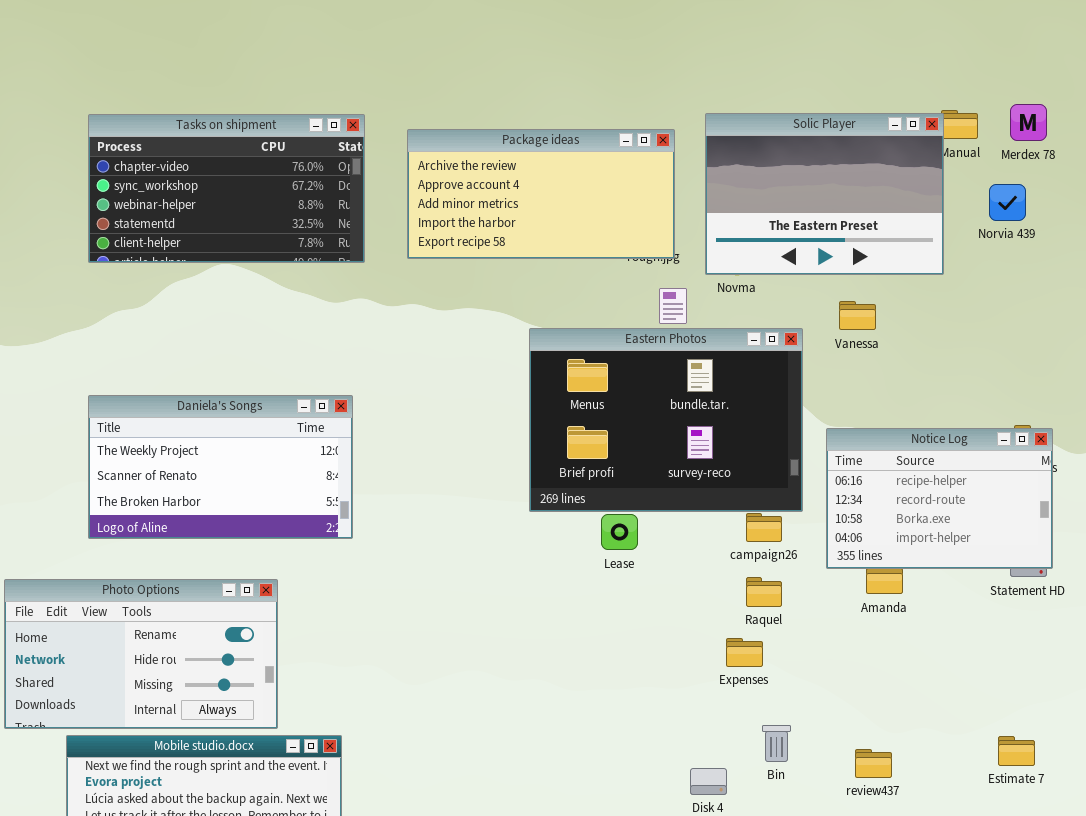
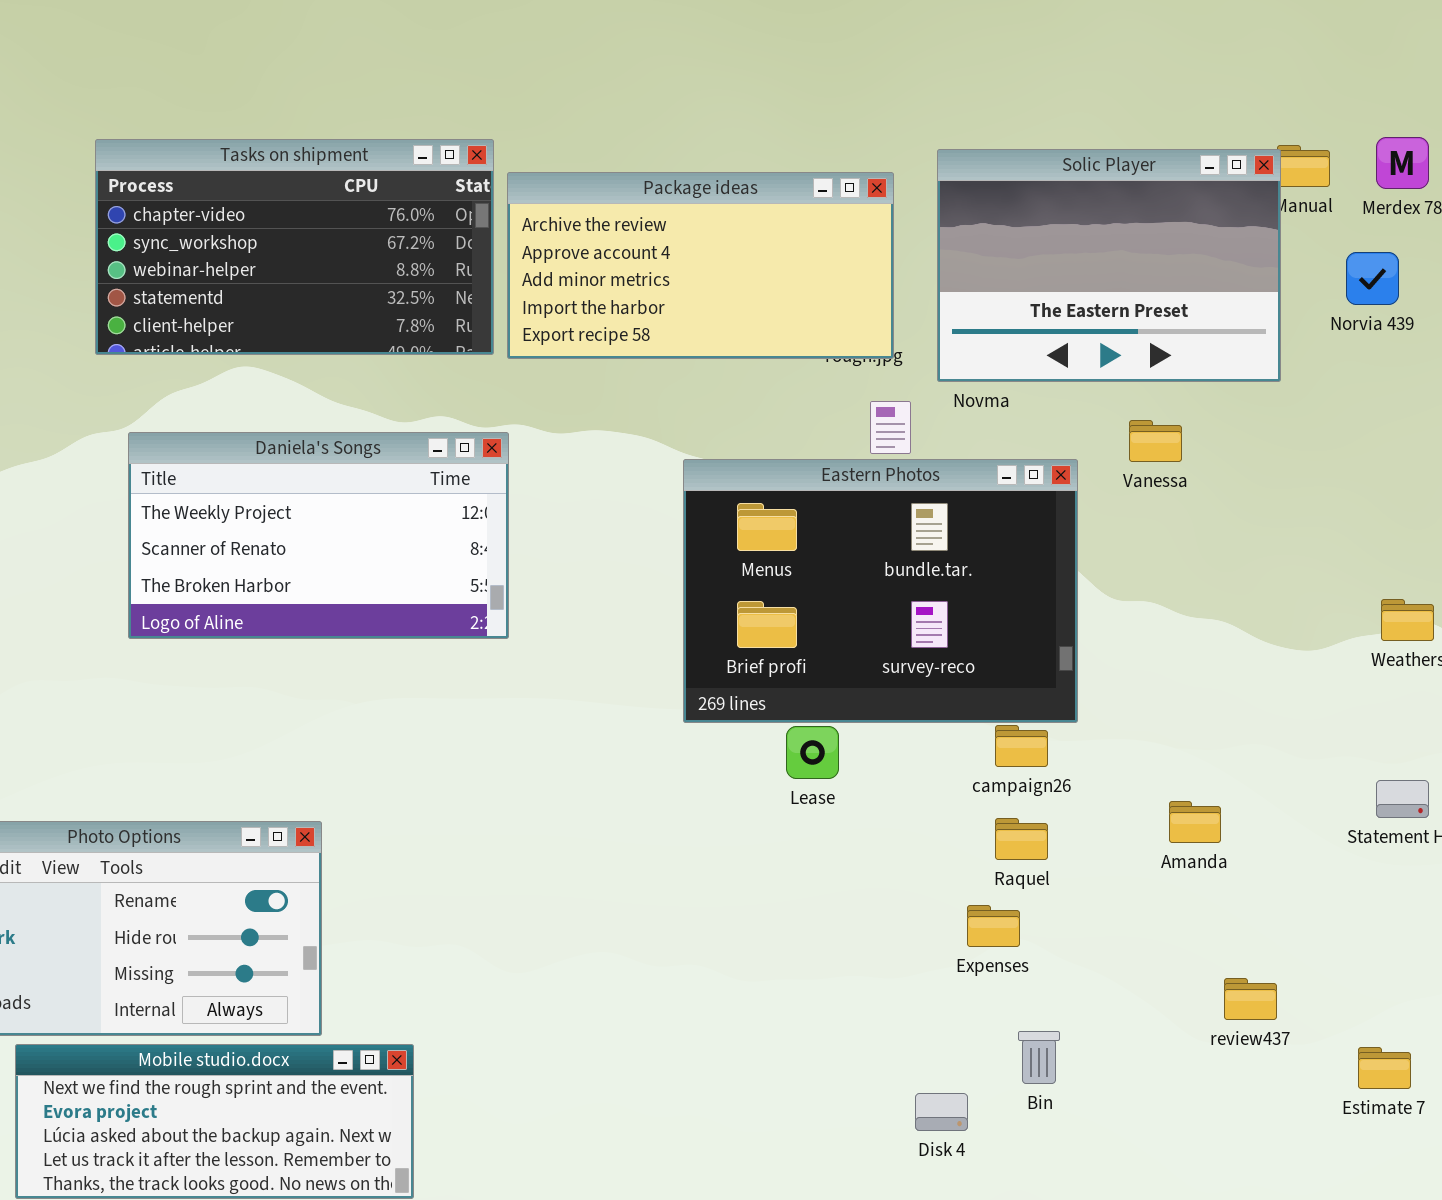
Tasks on shipment: [88,114,365,263] -> [95,139,494,355], moved
Daniela's Songs: [88,395,353,539] -> [128,432,509,639], moved
Notice Log: [826,428,1053,569] -> none, closed
review437: [855,749,892,778] -> [1224,978,1277,1020], moved

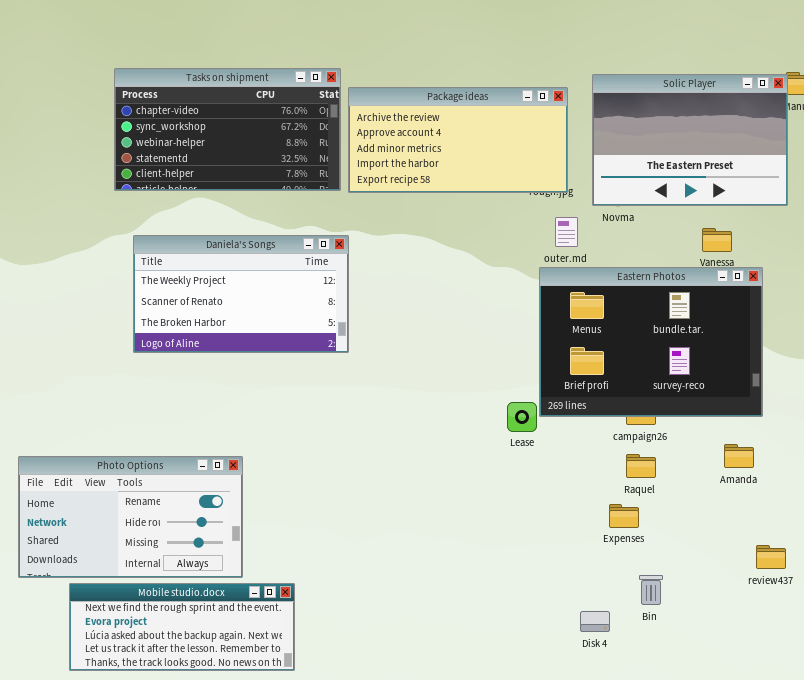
Eastern Photos: [683,459,1078,723] -> [539,267,763,417], moved

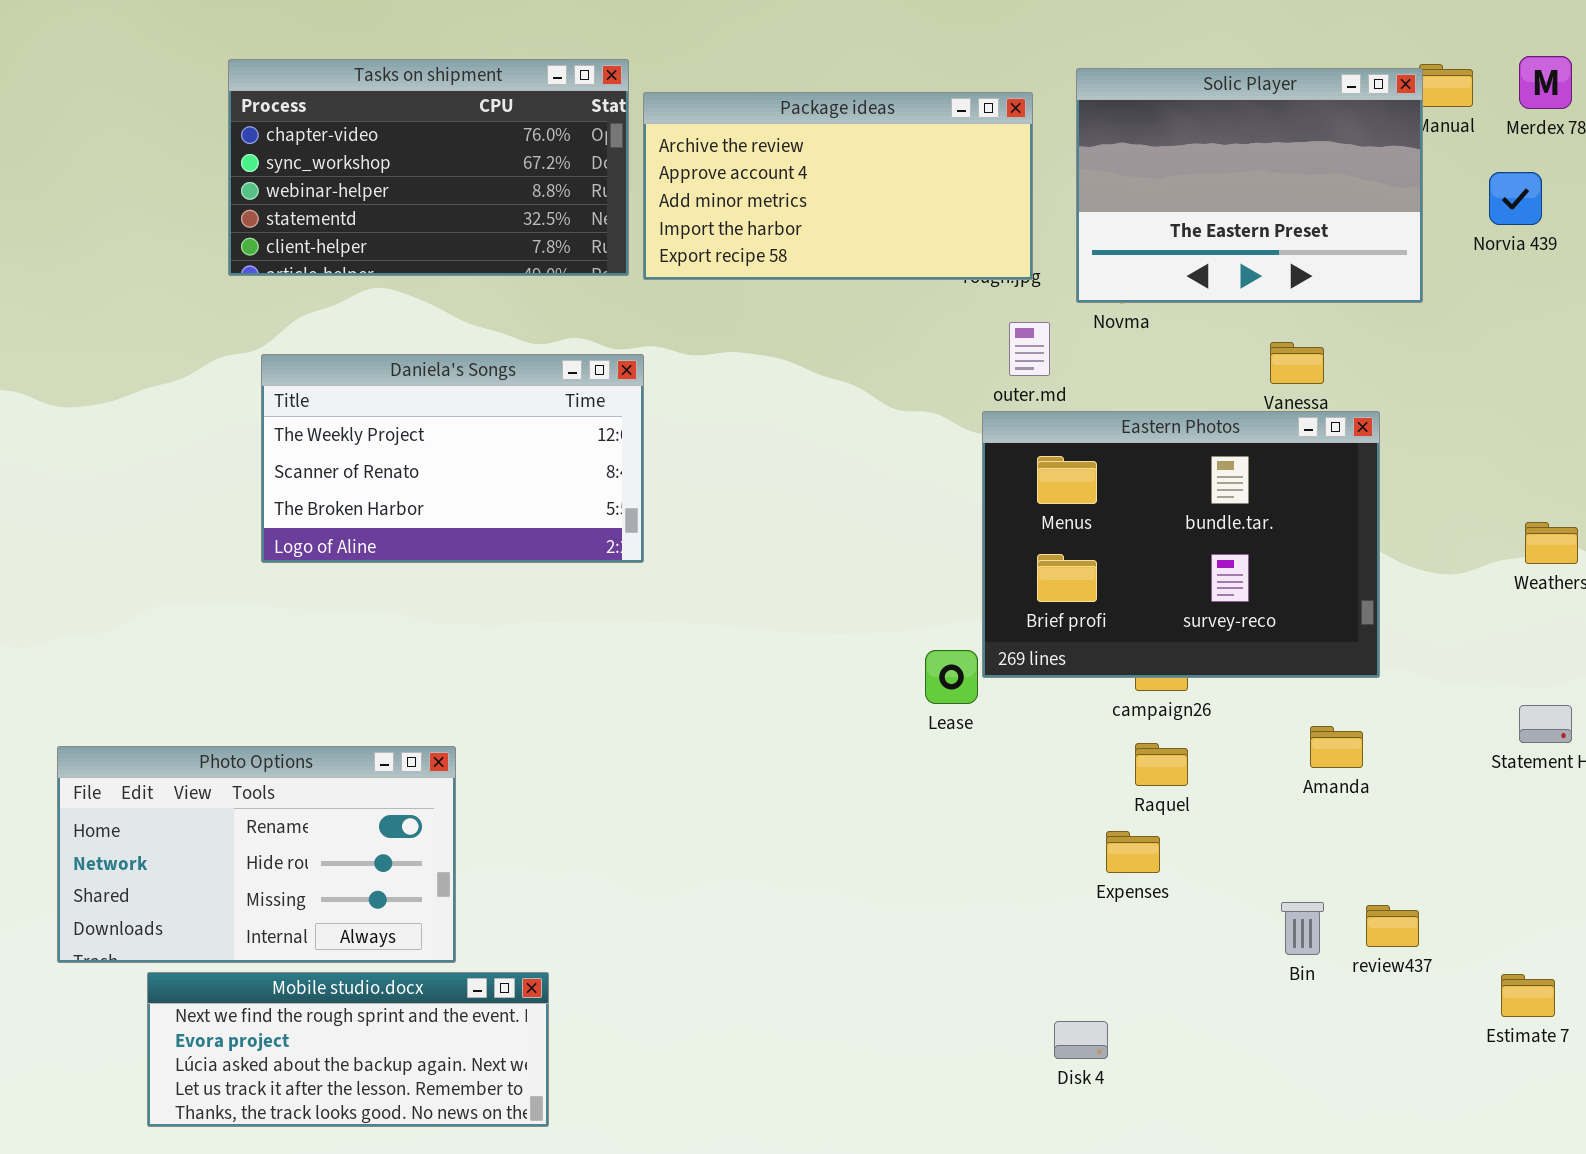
Bin: [639,575,663,605] -> [1281,902,1324,955], moved

